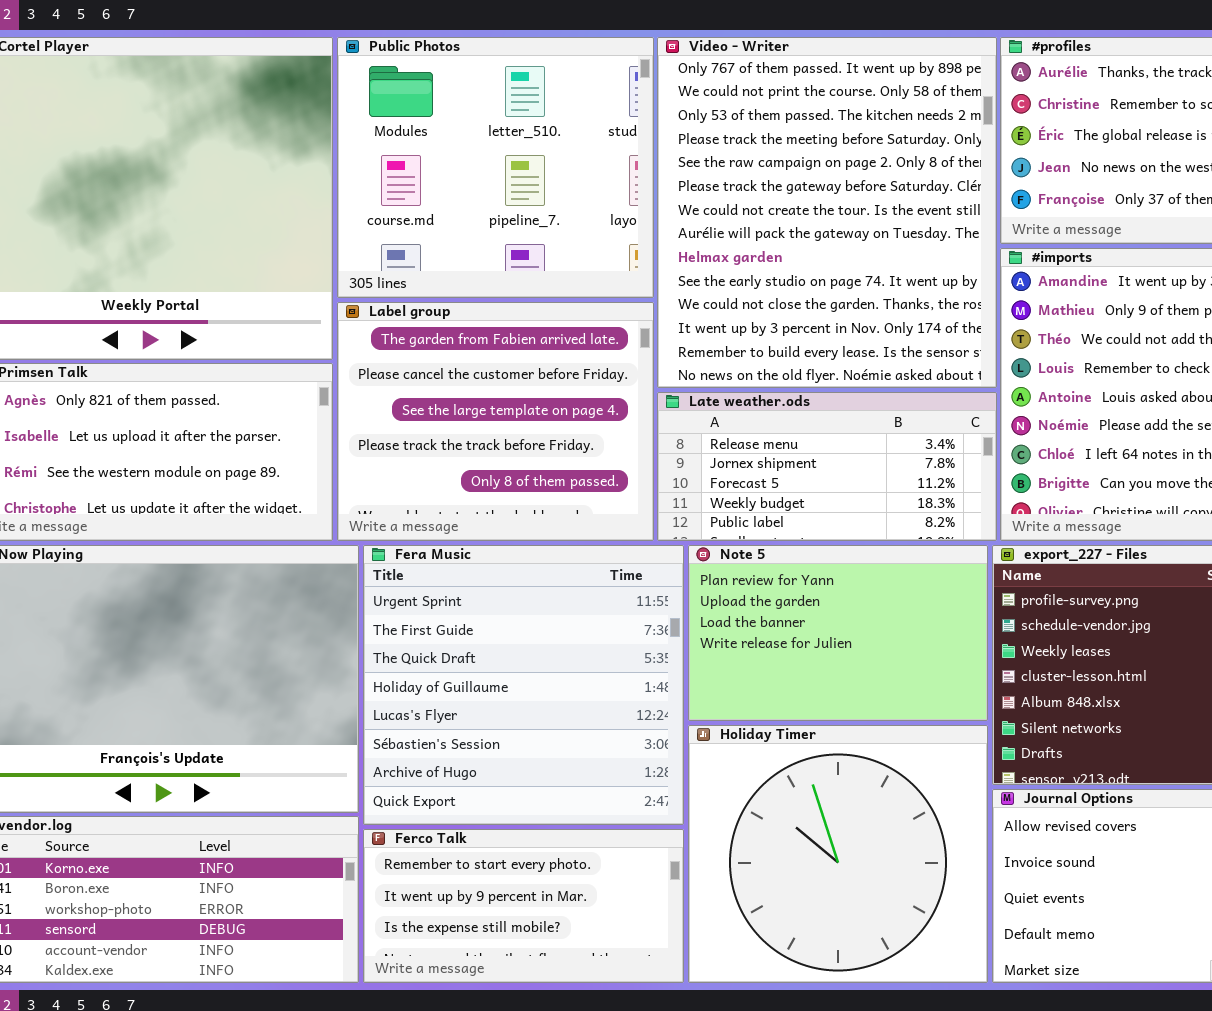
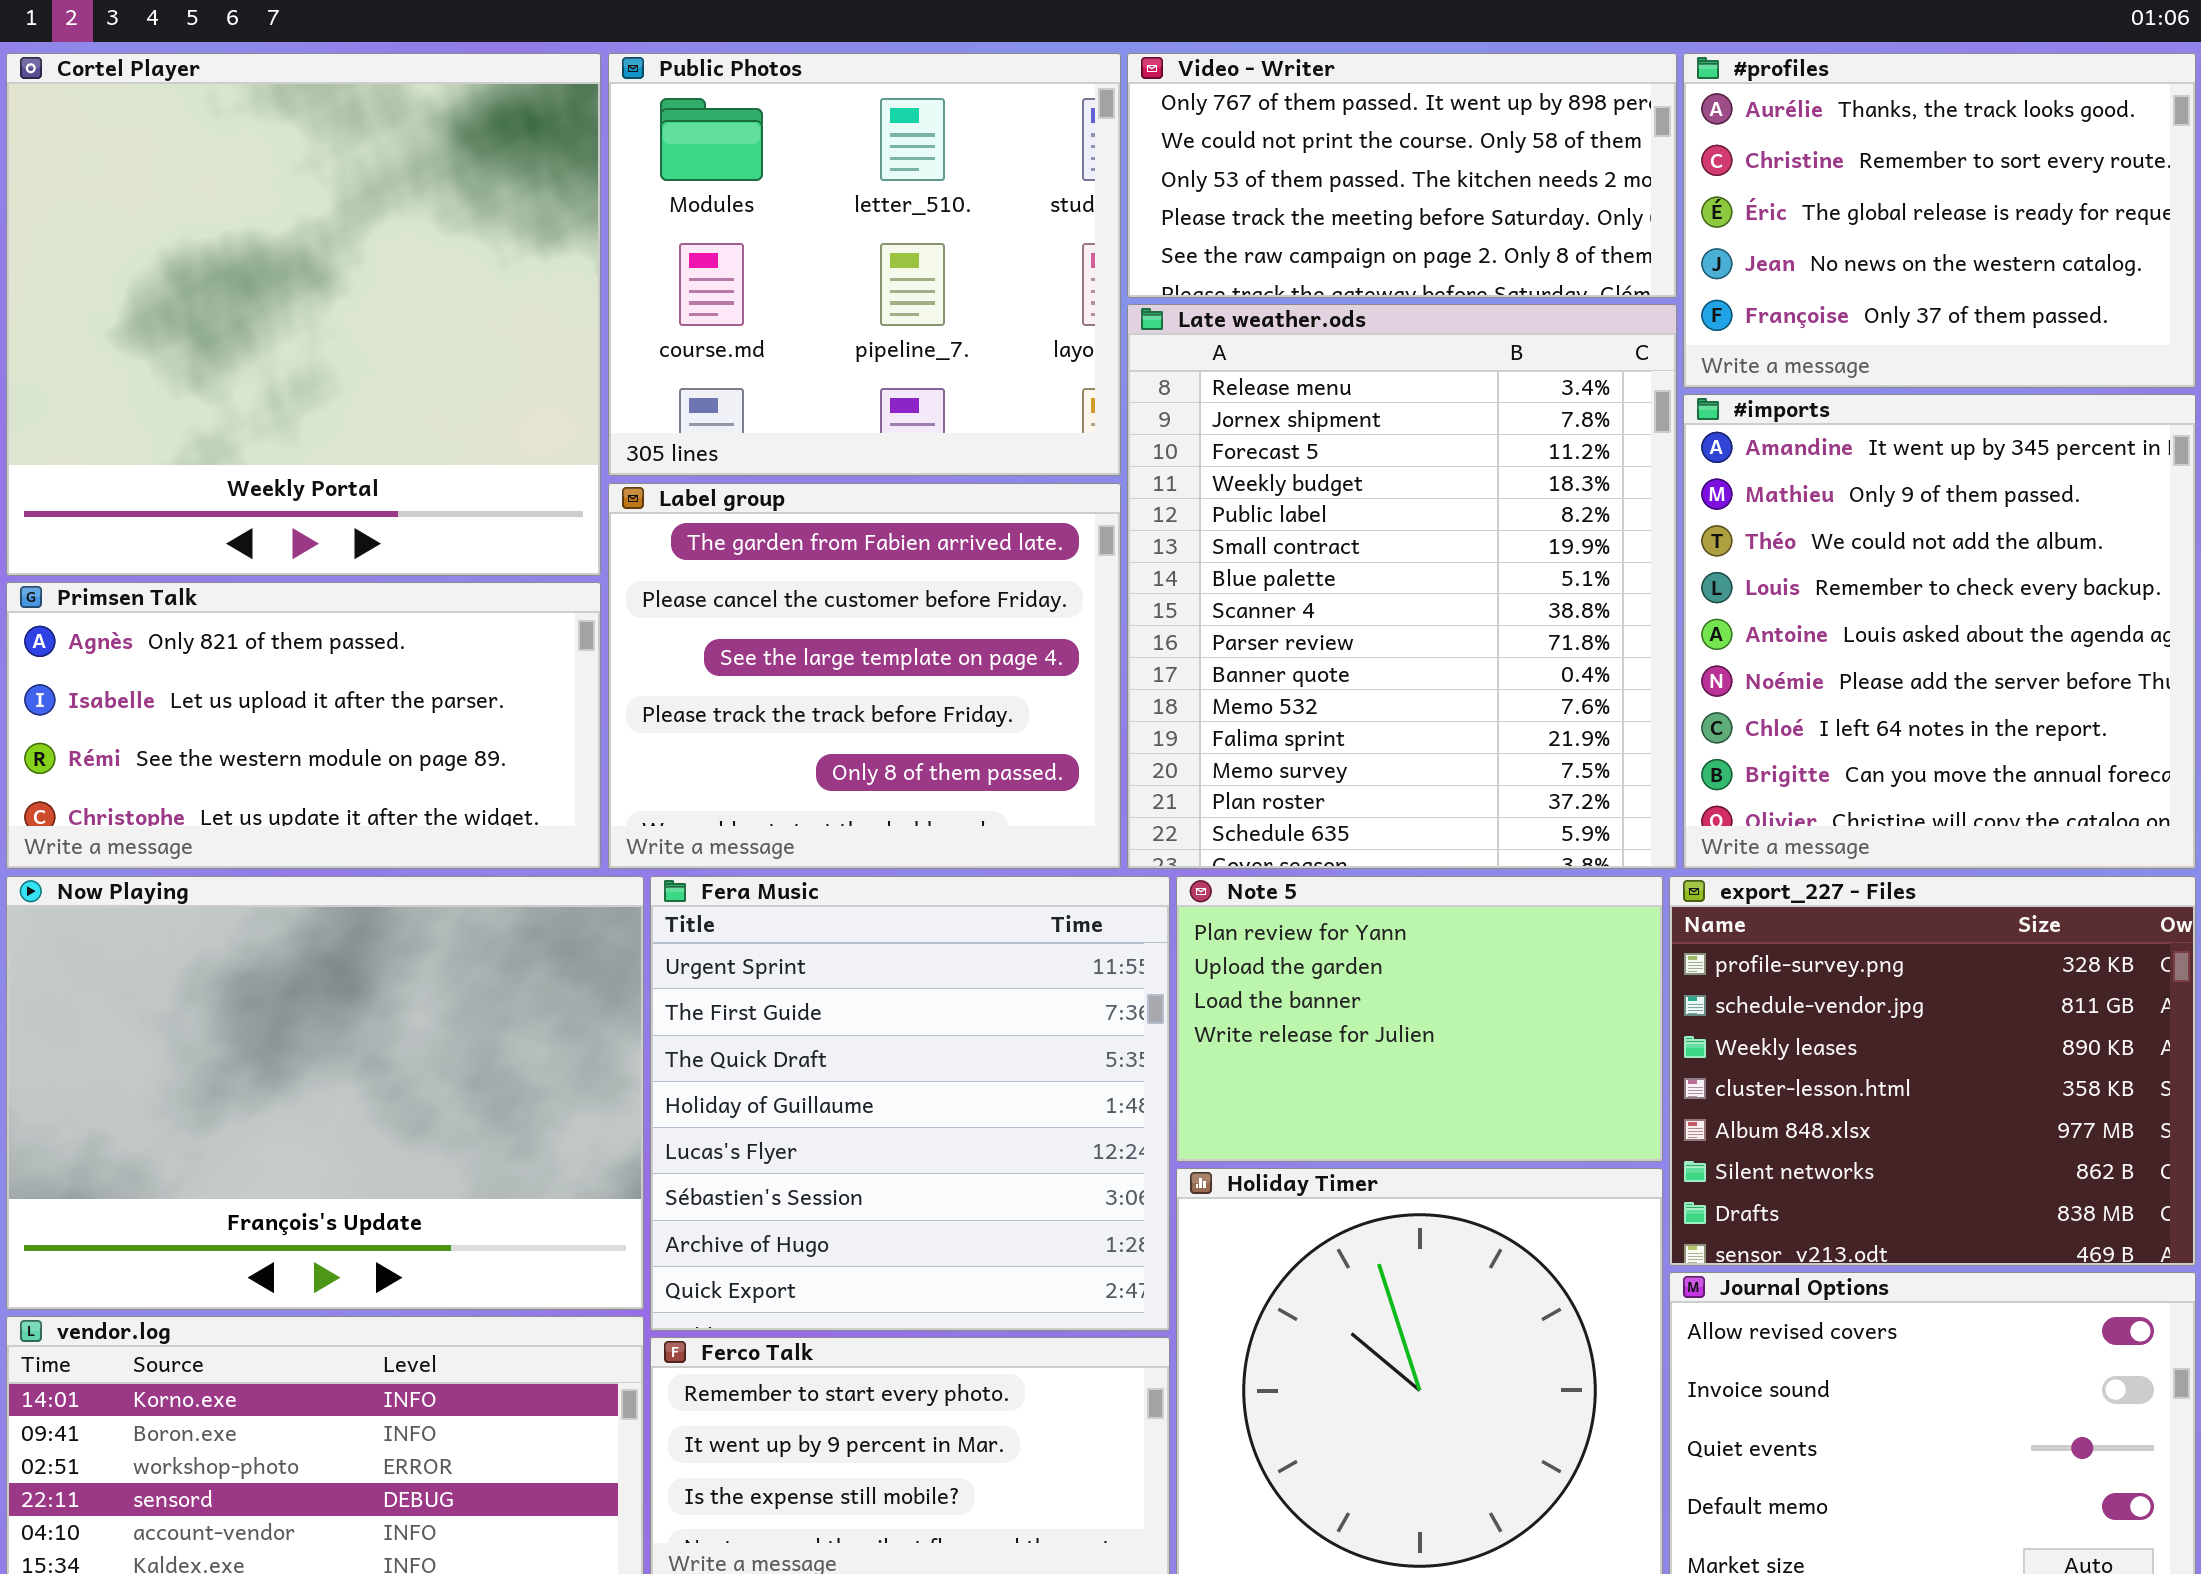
Video - Writer: [657,37,997,388] -> [1127,53,1677,298], resized
Late weather.ods: [657,392,997,541] -> [1127,304,1677,869], resized

